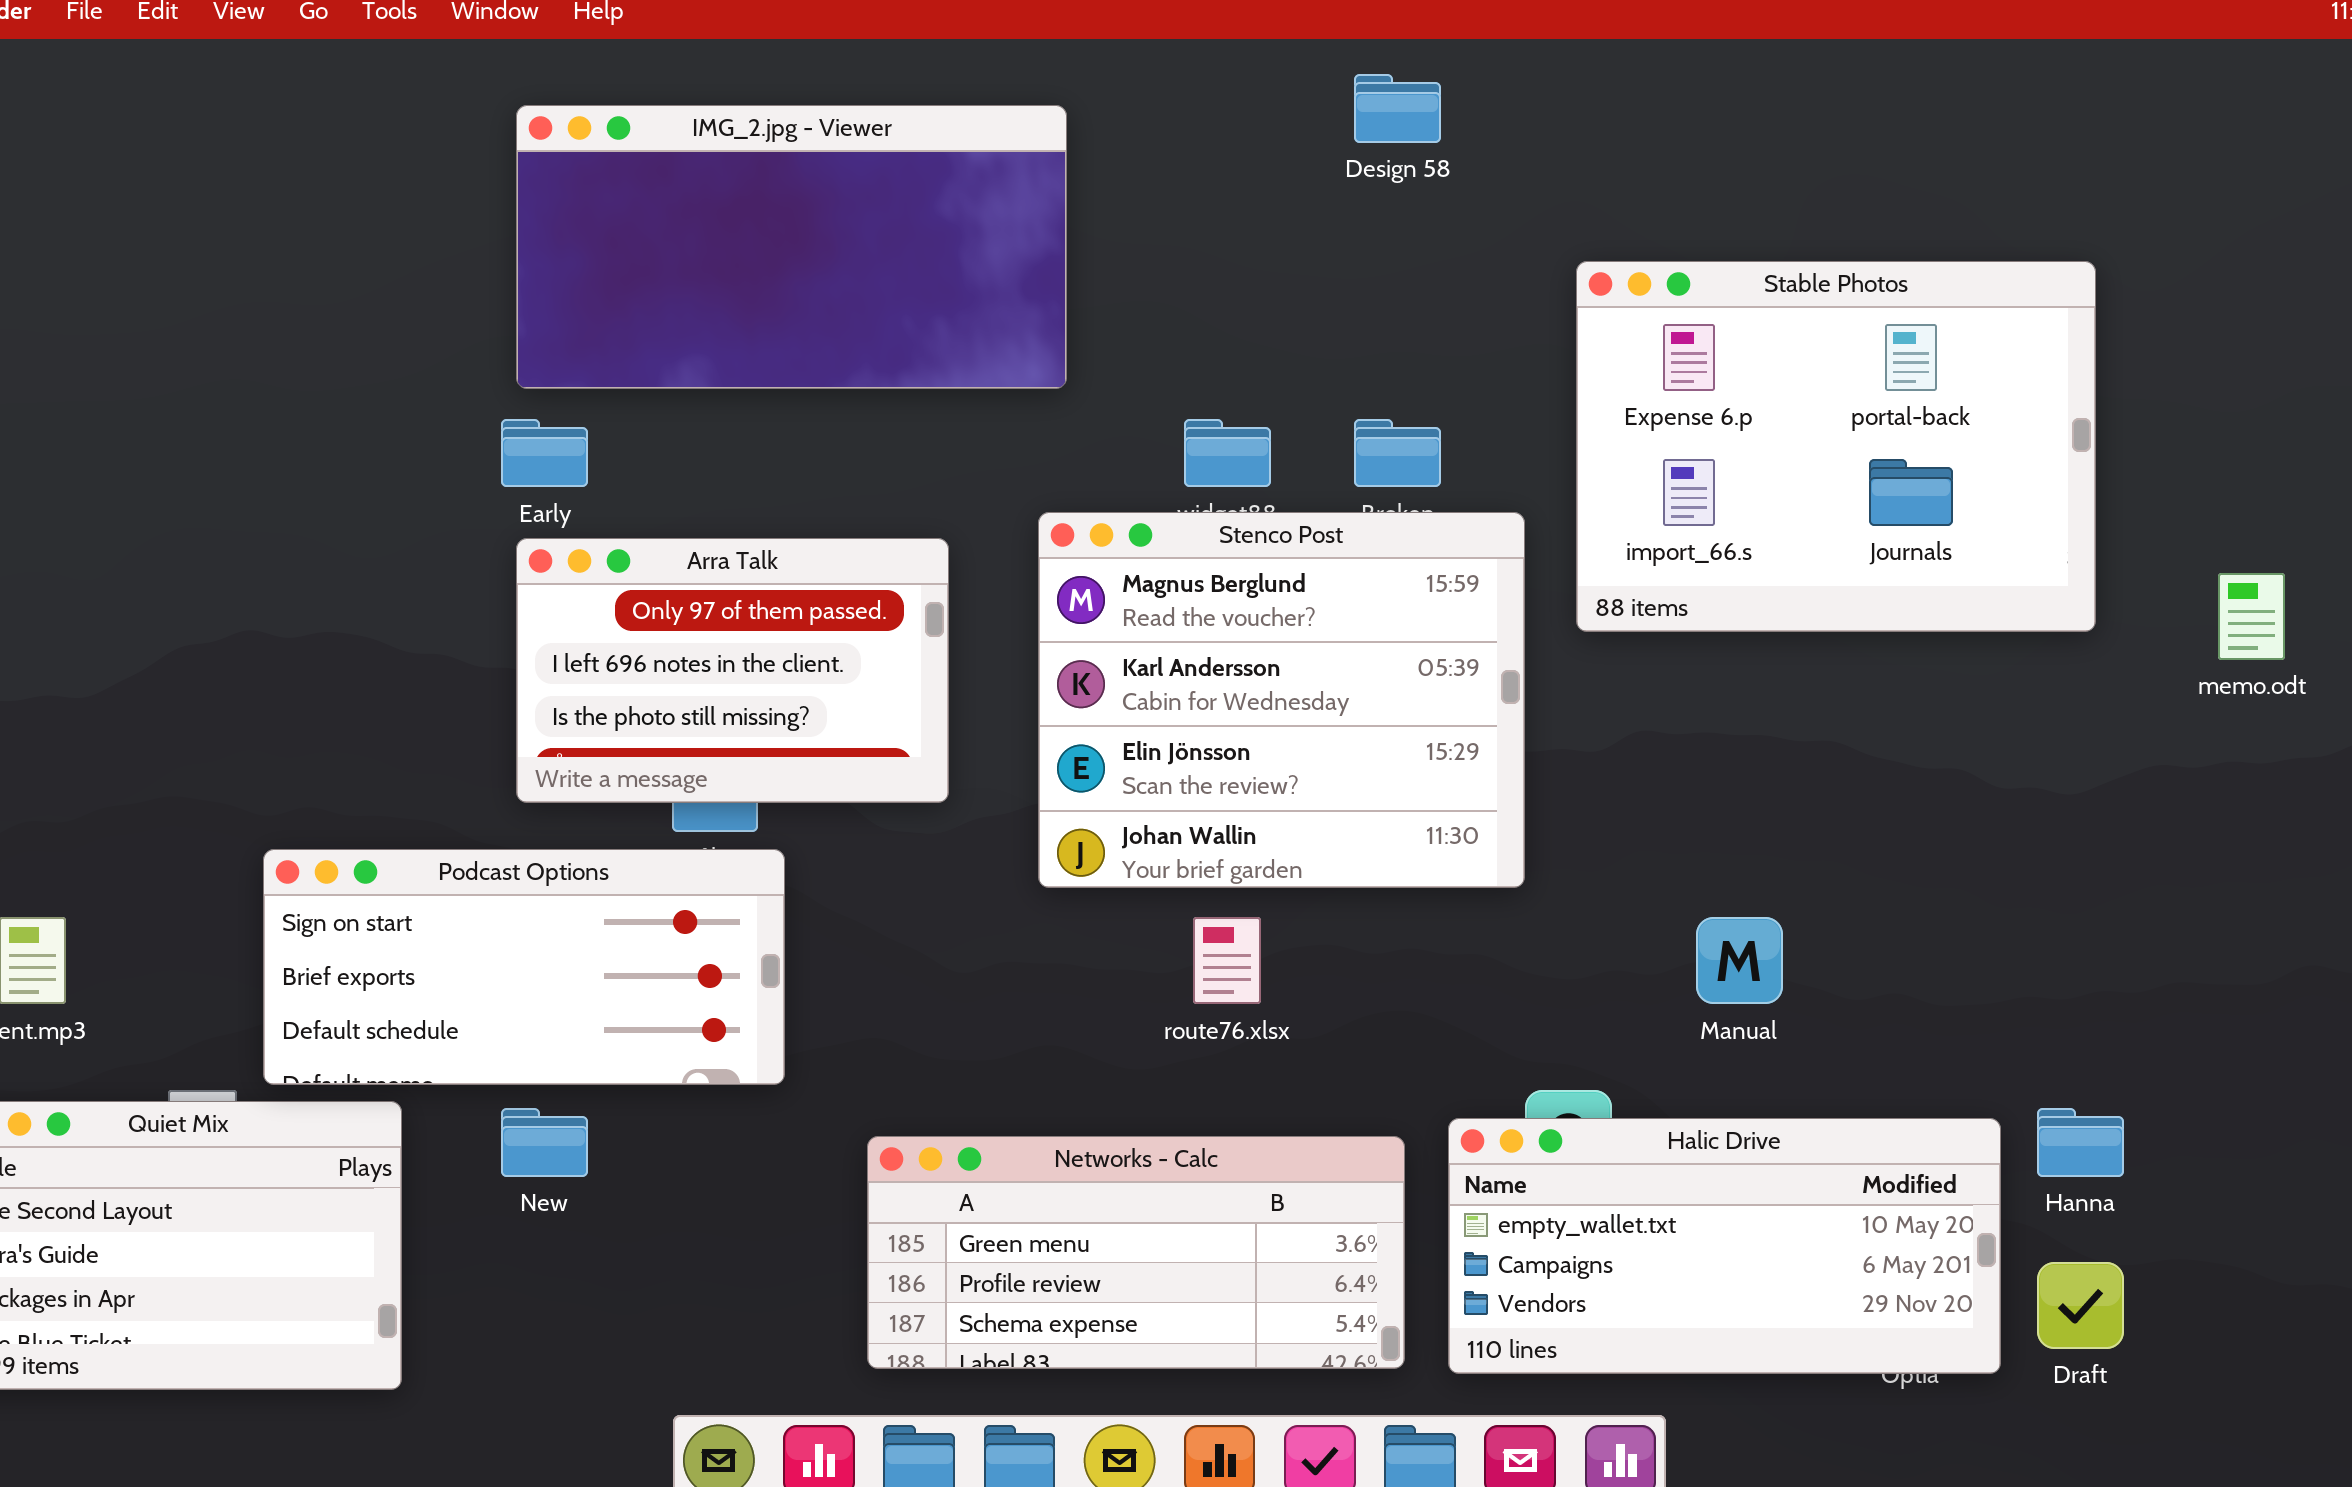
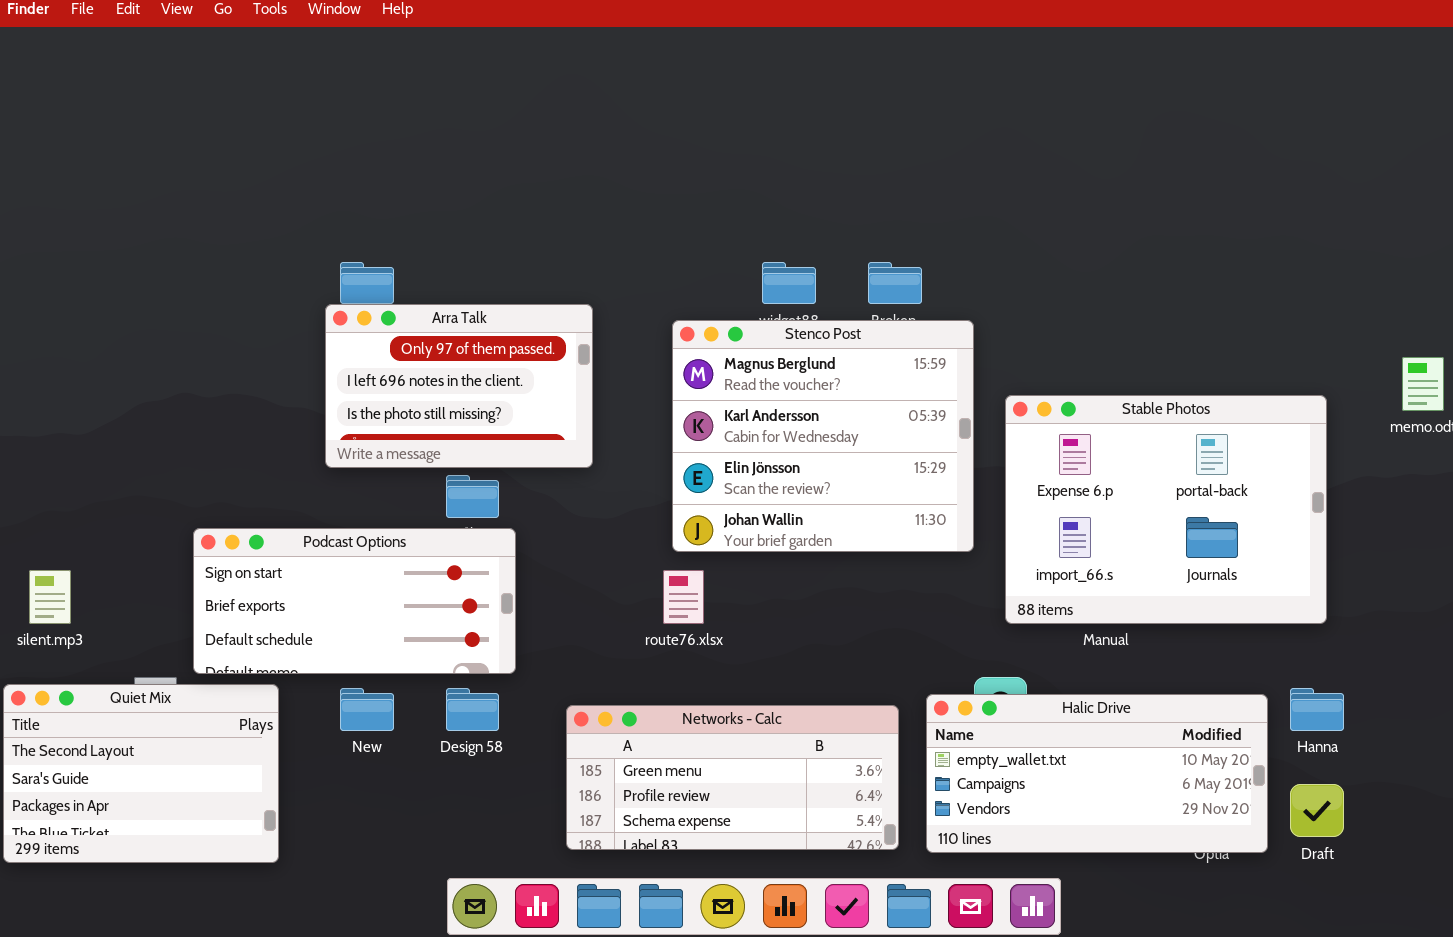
Design 58: [1354,74,1441,143] -> [446,688,499,731], moved
IMG_2.jpg - Viewer: [516,105,1067,389] -> none, closed
Stable Photos: [1576,261,2096,632] -> [1005,395,1327,624], moved
Arra Talk: [516,538,949,803] -> [325,304,593,468], moved
route76.xlsx: [1193,917,1261,1004] -> [663,570,704,624], moved

